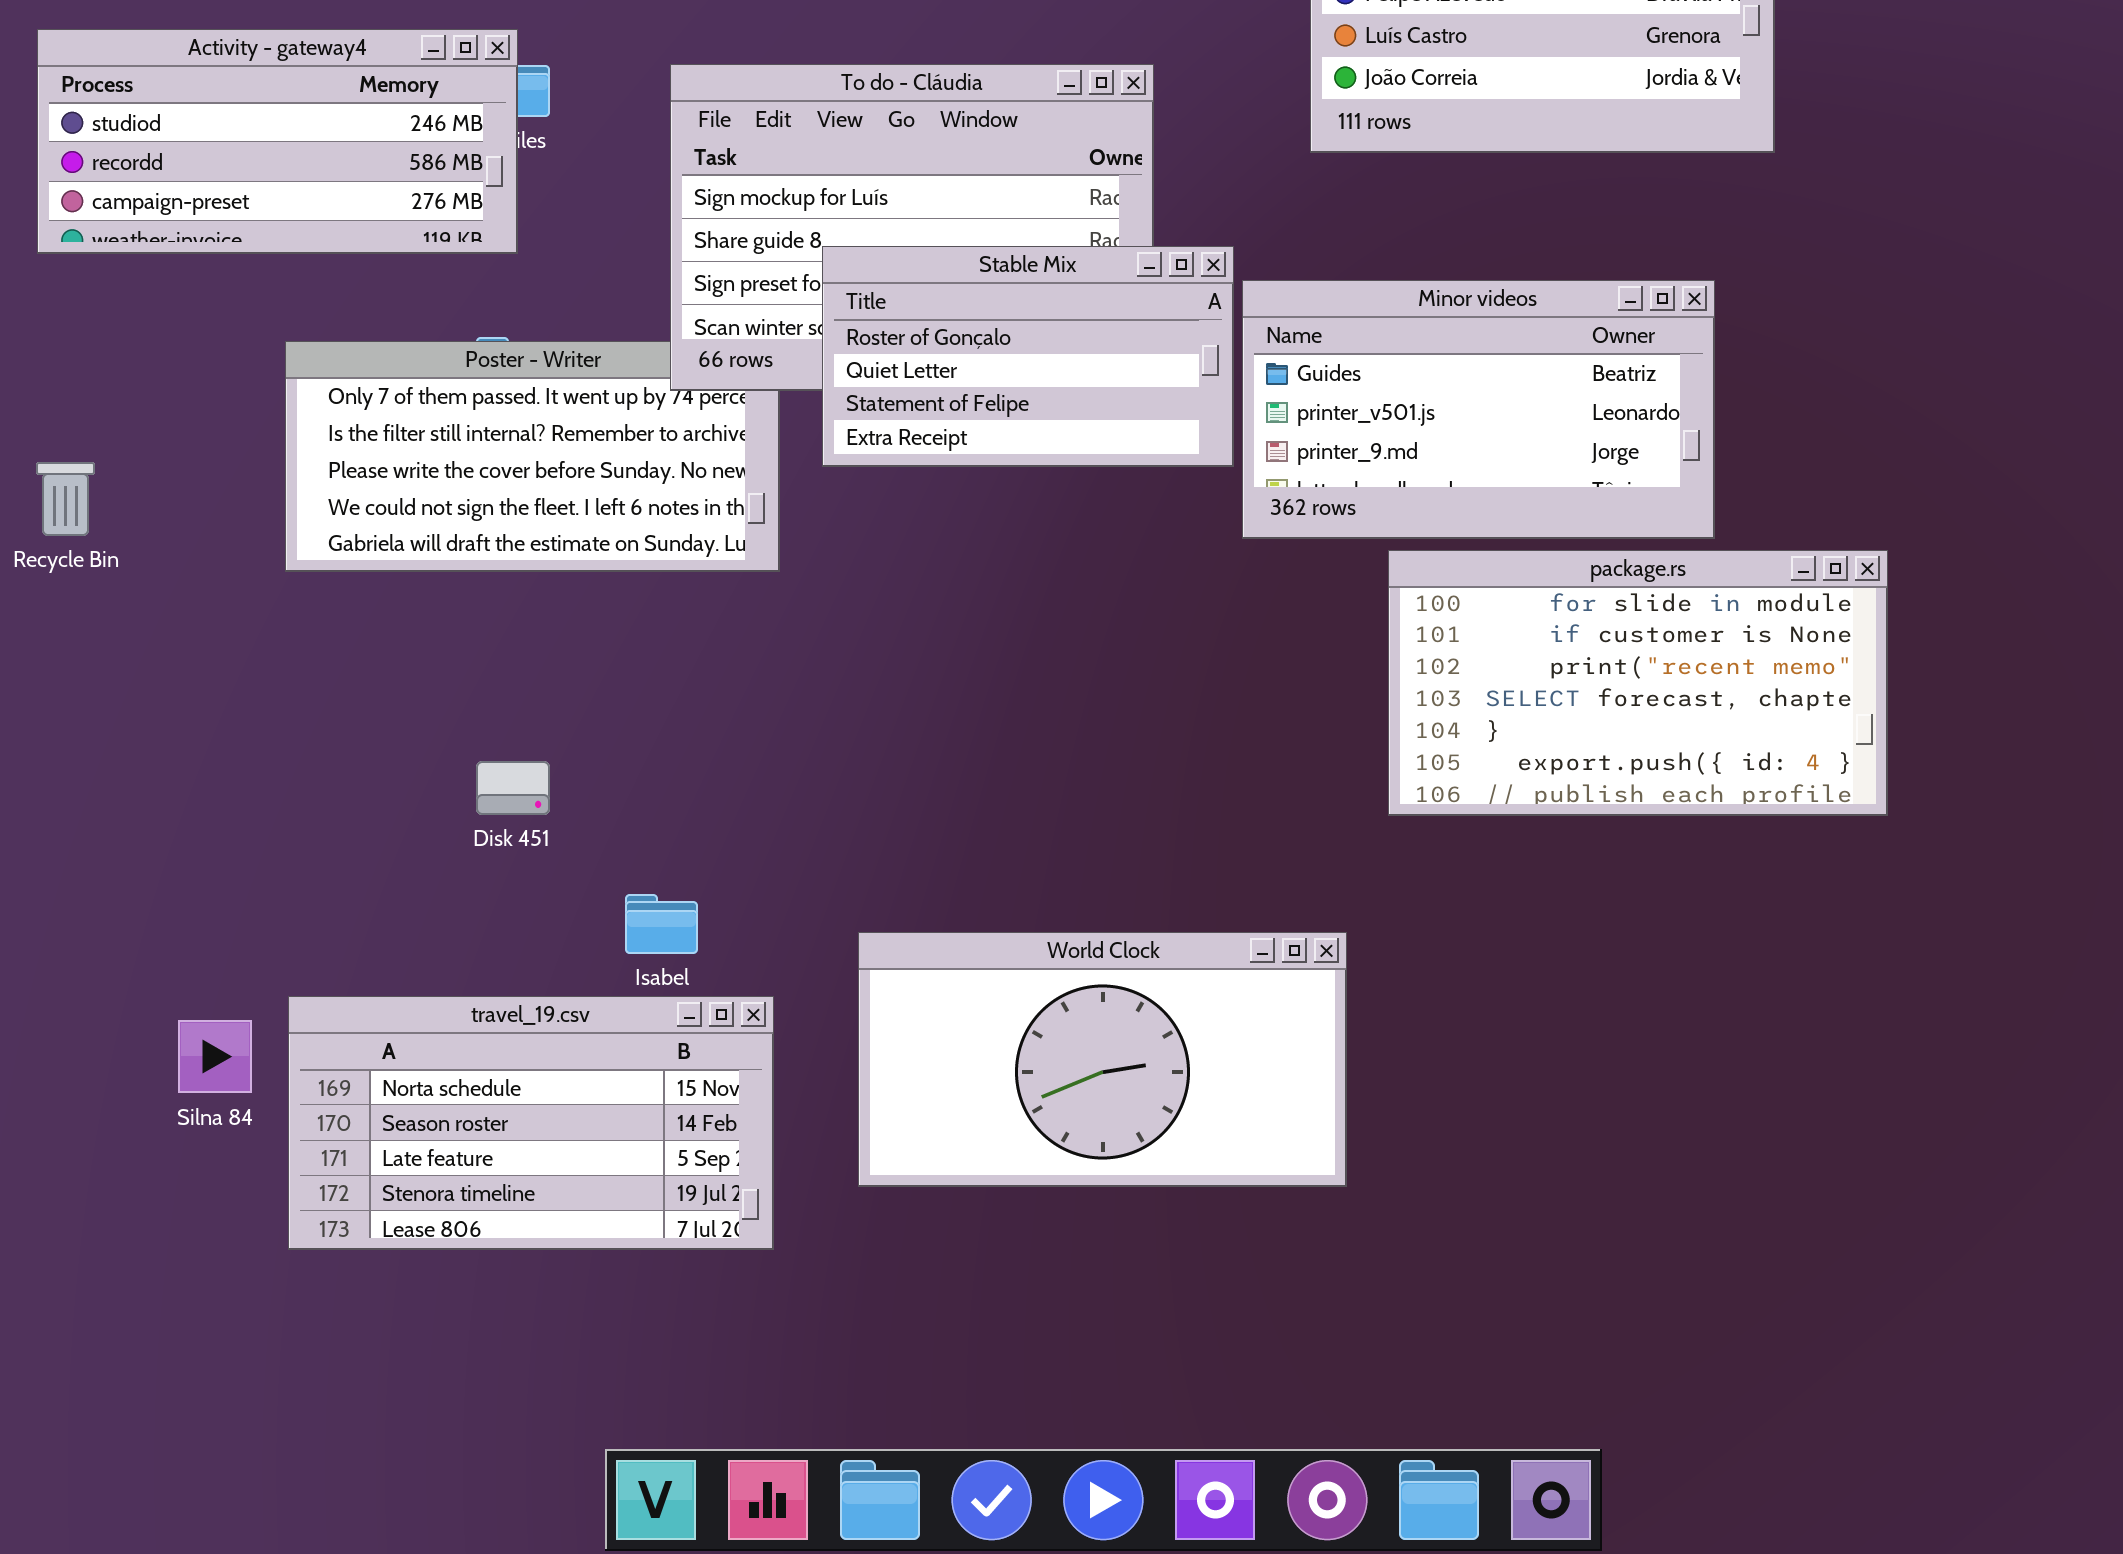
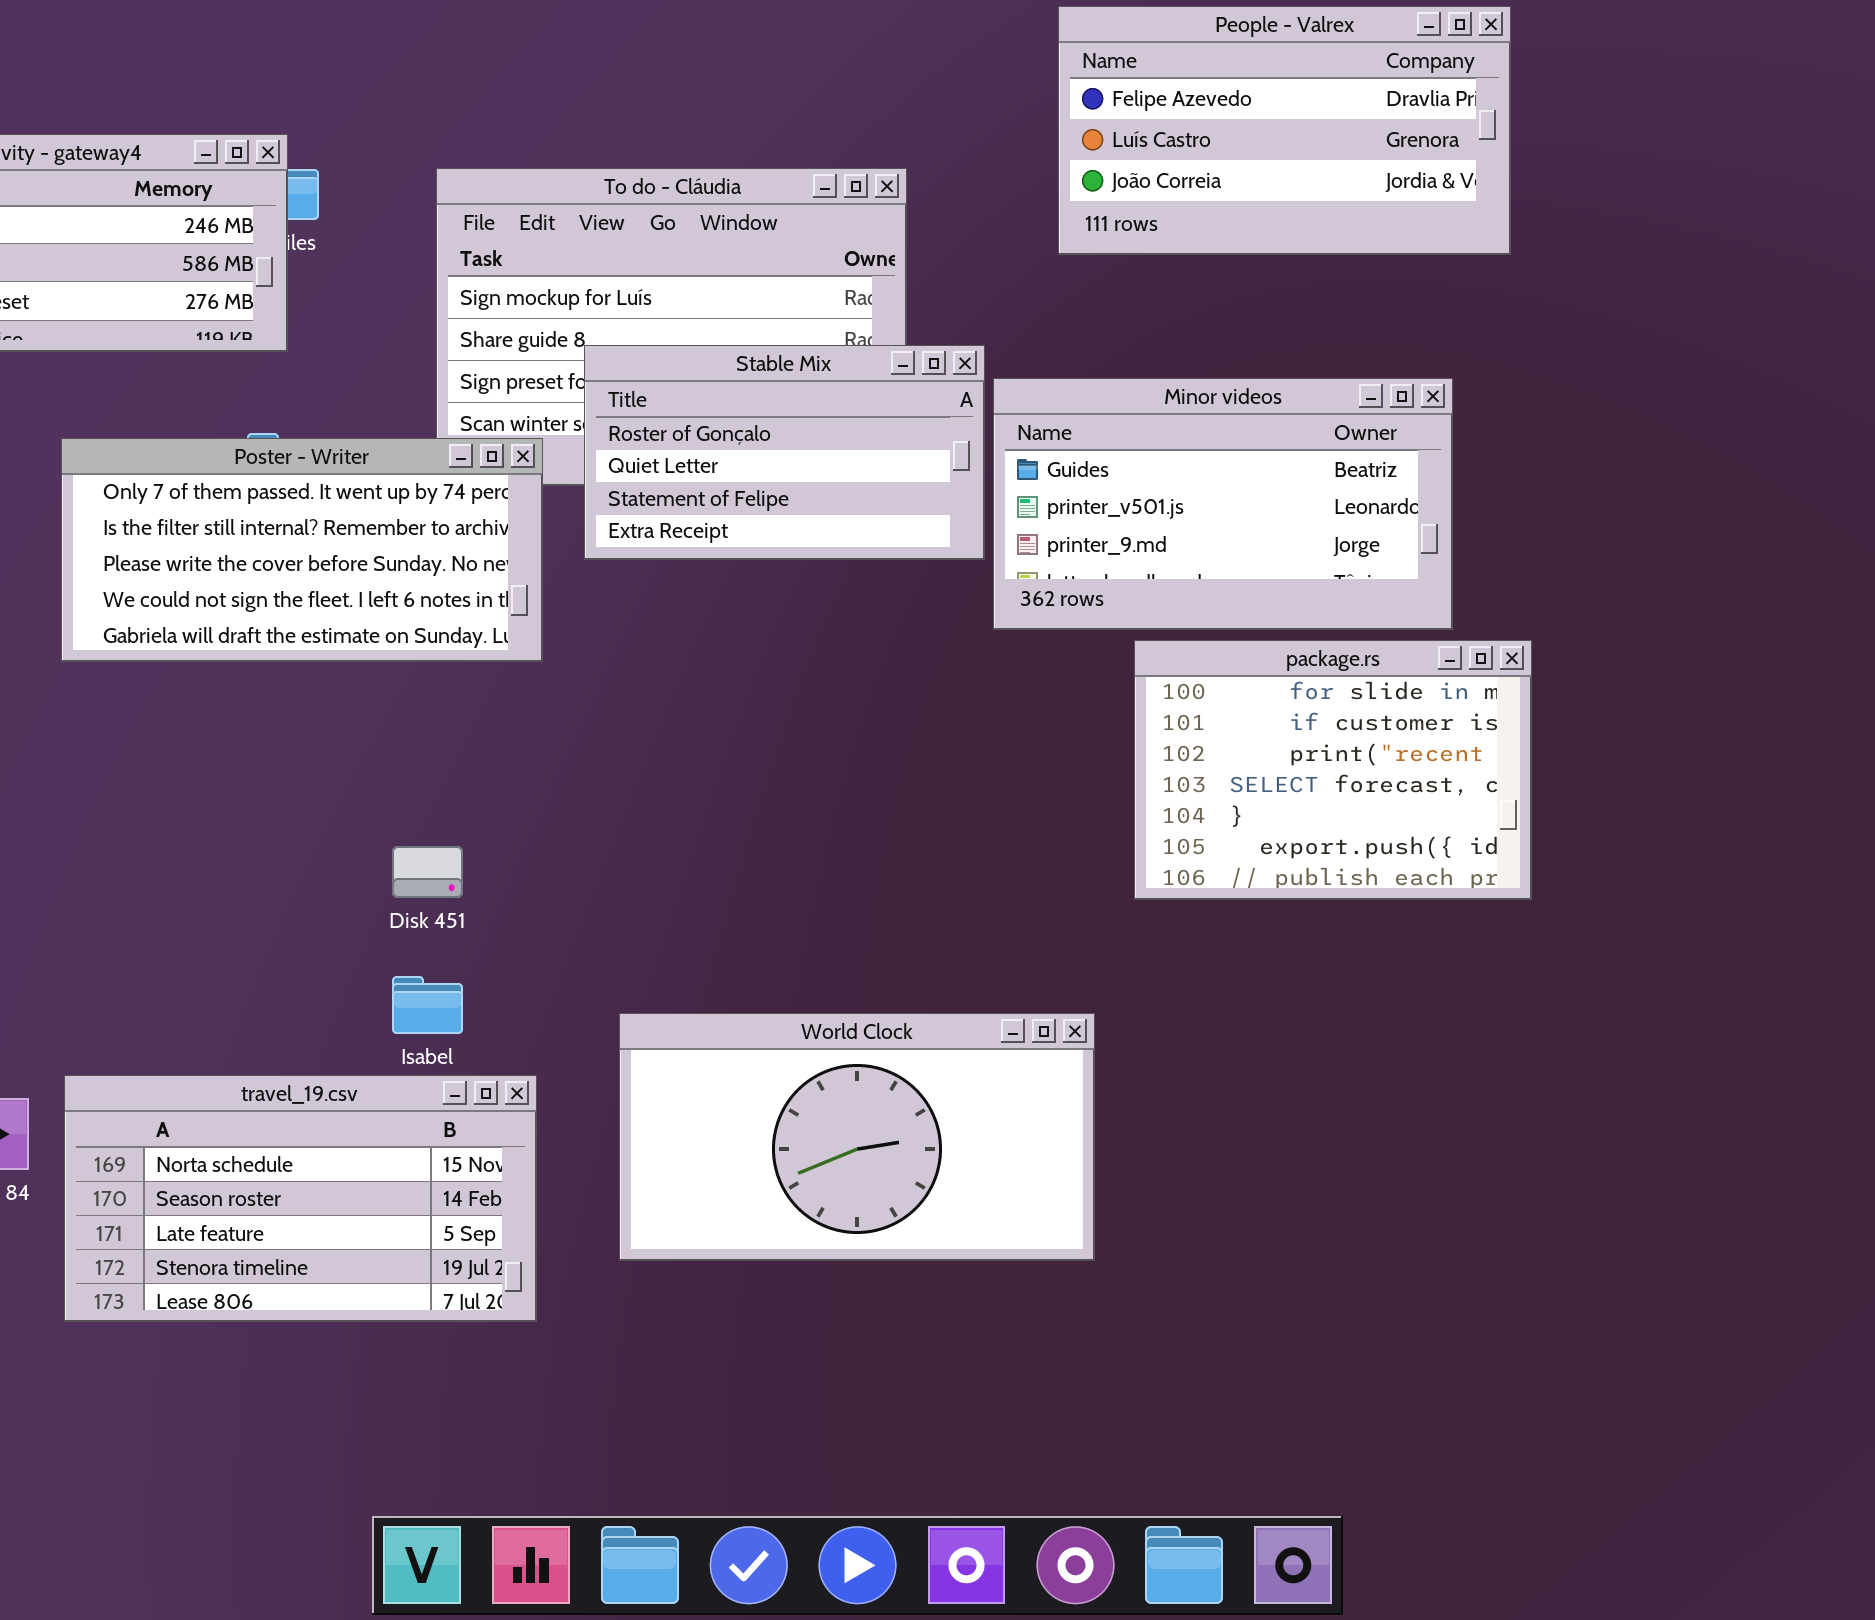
Poster - Writer: [285,341,780,572] -> [61,438,543,662], raised
package.rs: [1388,550,1888,816] -> [1134,640,1532,900], resized
Disk 451: [476,761,550,815] -> [392,846,463,898], moved

